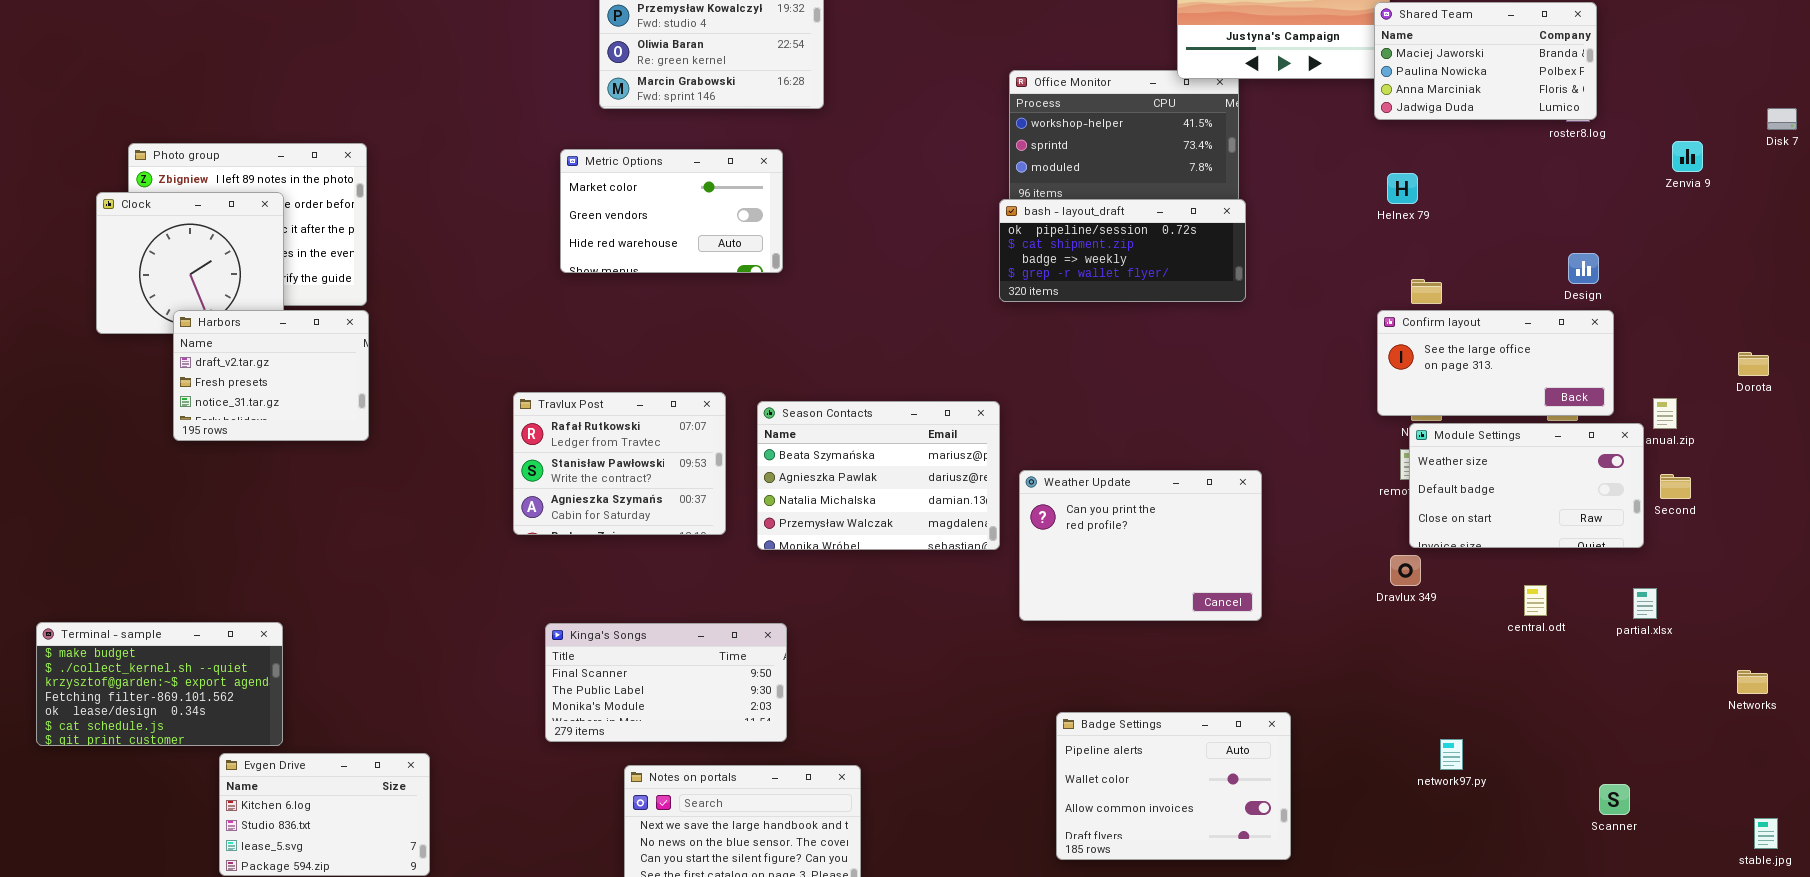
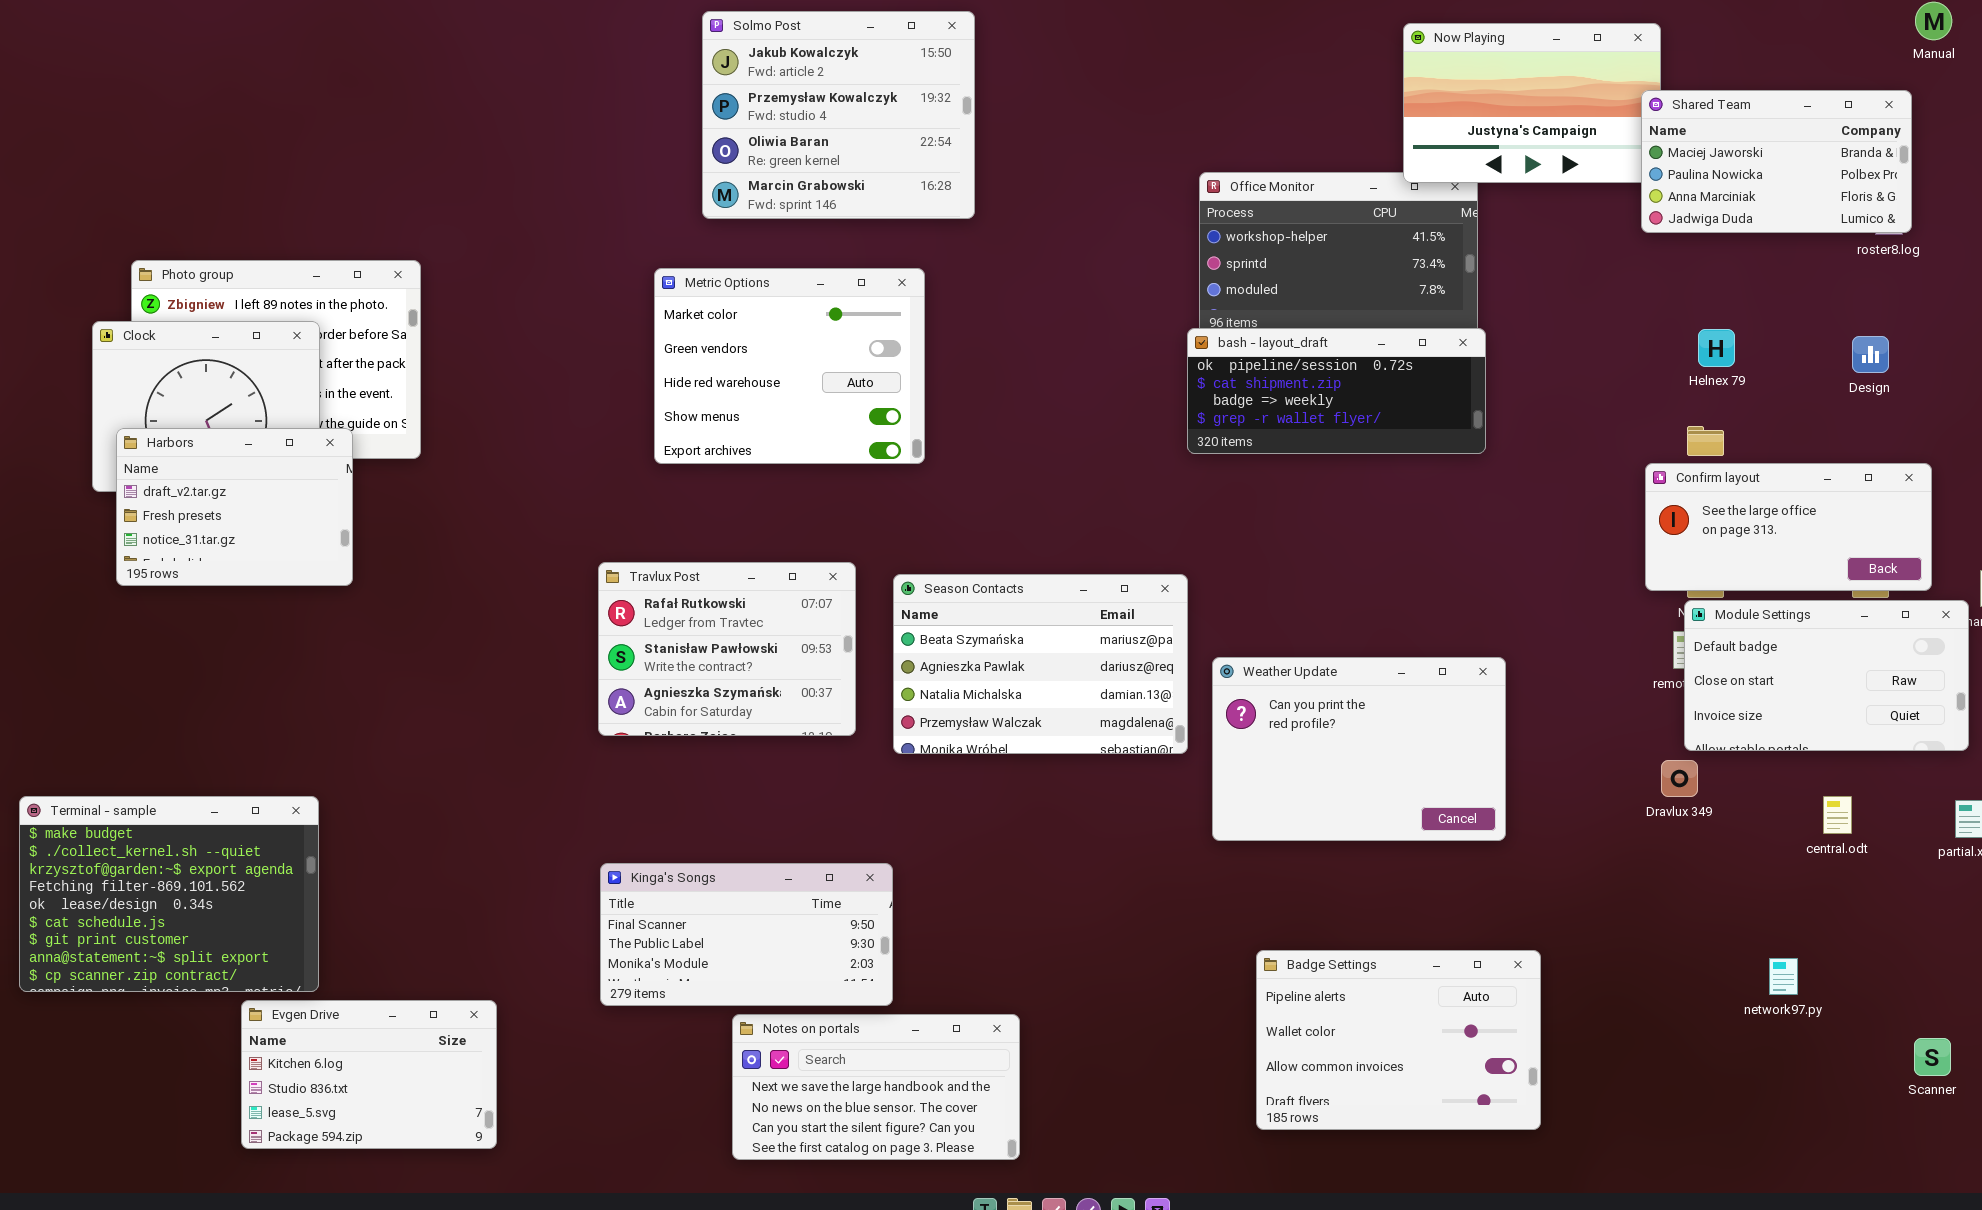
Metric Options: [560,149,783,273] -> [654,268,925,464], resized
Helnex 79: [1387,173,1418,204] -> [1698,329,1735,367], moved
Design: [1568,253,1599,284] -> [1852,336,1889,373], moved
Harbors: [173,310,369,441] -> [116,428,353,586], moved
Module Settings: [1409,423,1644,548] -> [1684,600,1969,751], scrolled down 1 row
Terminal - sample: [36,622,283,746] -> [19,796,319,992], resized
Kinga's Songs: [545,623,787,742] -> [600,863,893,1006], moved
network97.py: [1440,739,1463,770] -> [1769,958,1798,995], moved

